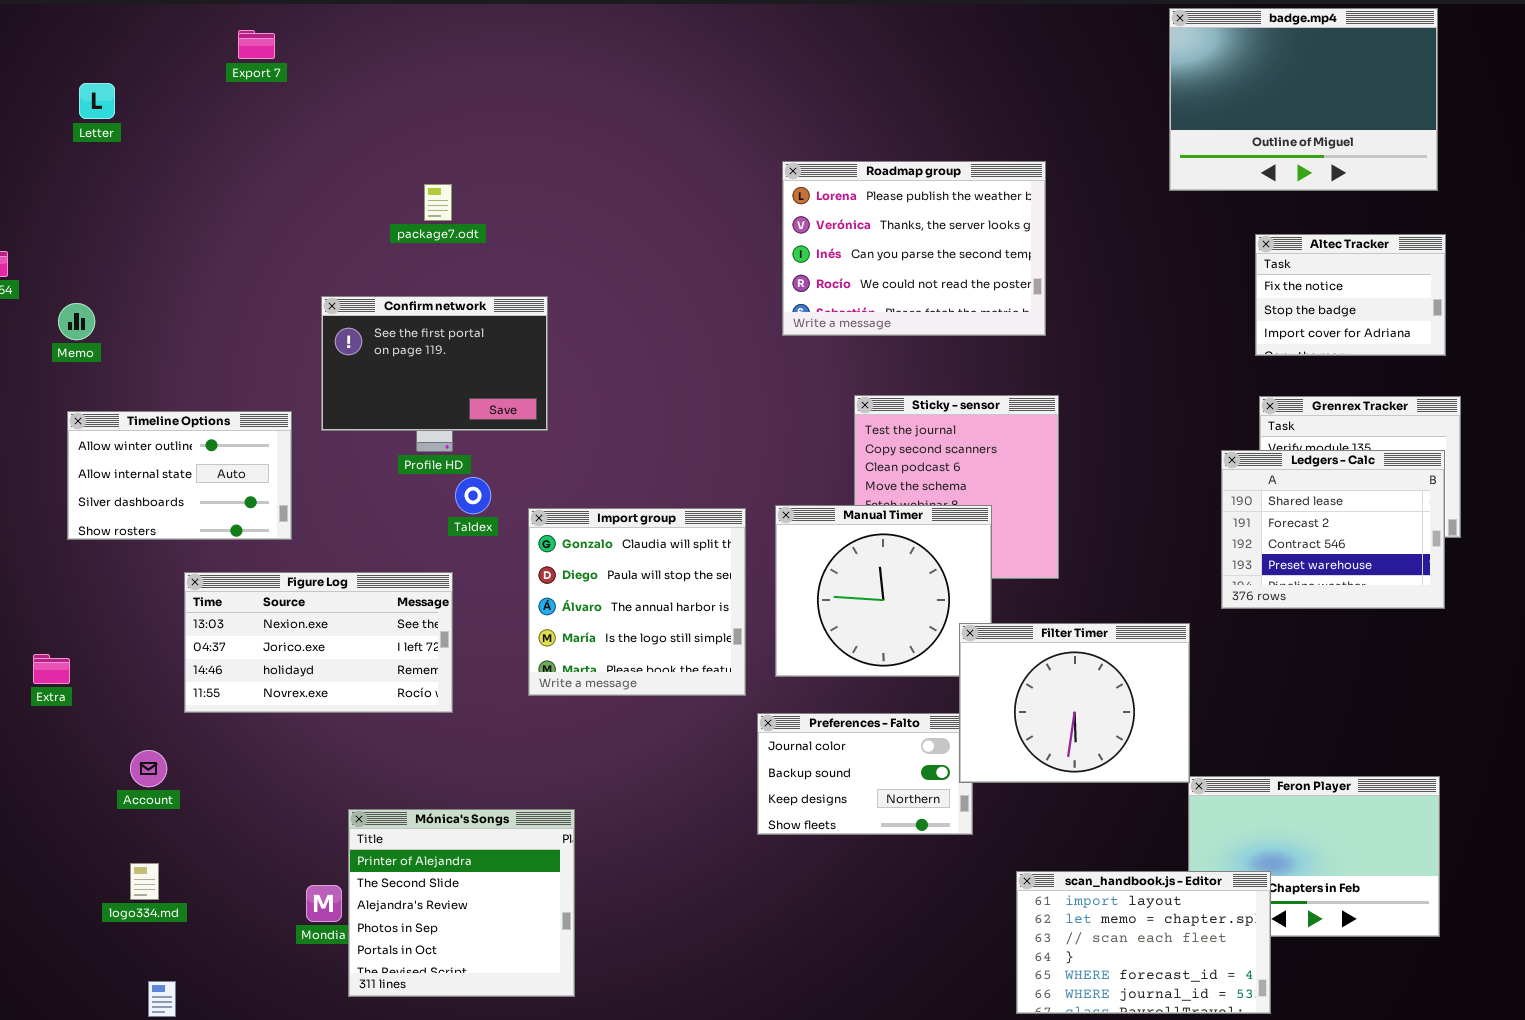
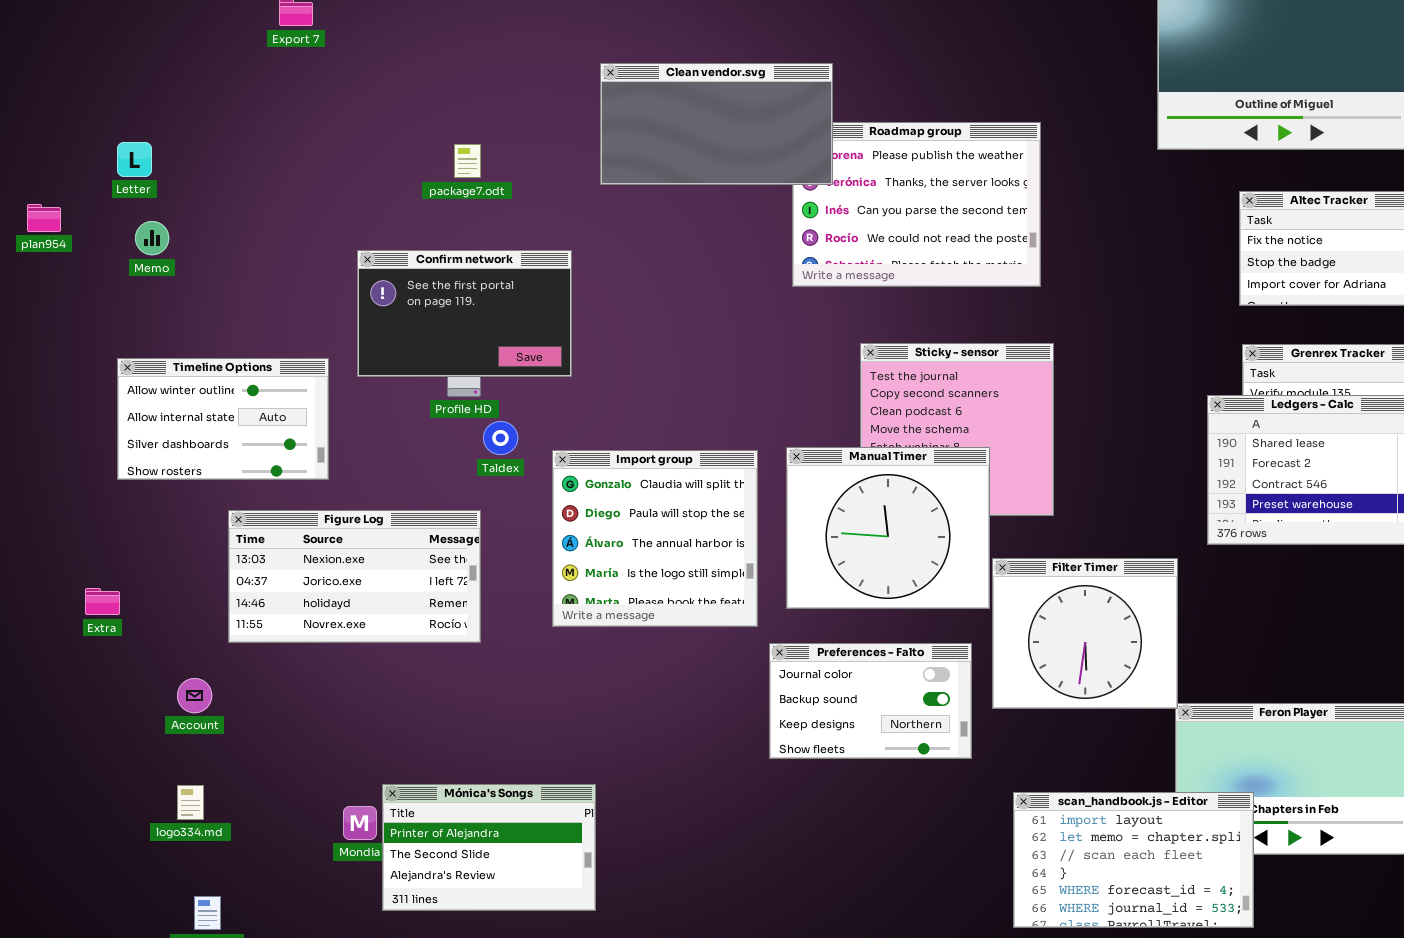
Letter: [79,83,115,119] -> [117,142,152,177], moved
Clean vendor.svg: none -> [600,63,833,185], opened
Memo: [58,303,95,340] -> [135,221,169,255], moved
Filter Timer: [959,623,1190,783] -> [992,558,1178,709], resized
Mónica's Songs: [348,809,575,997] -> [382,784,596,911], resized

